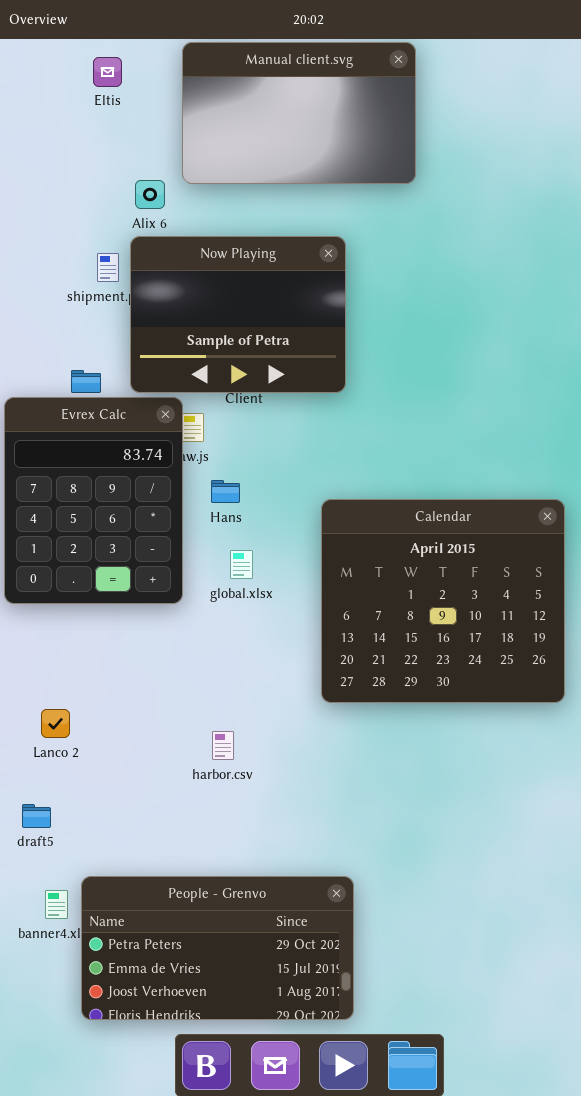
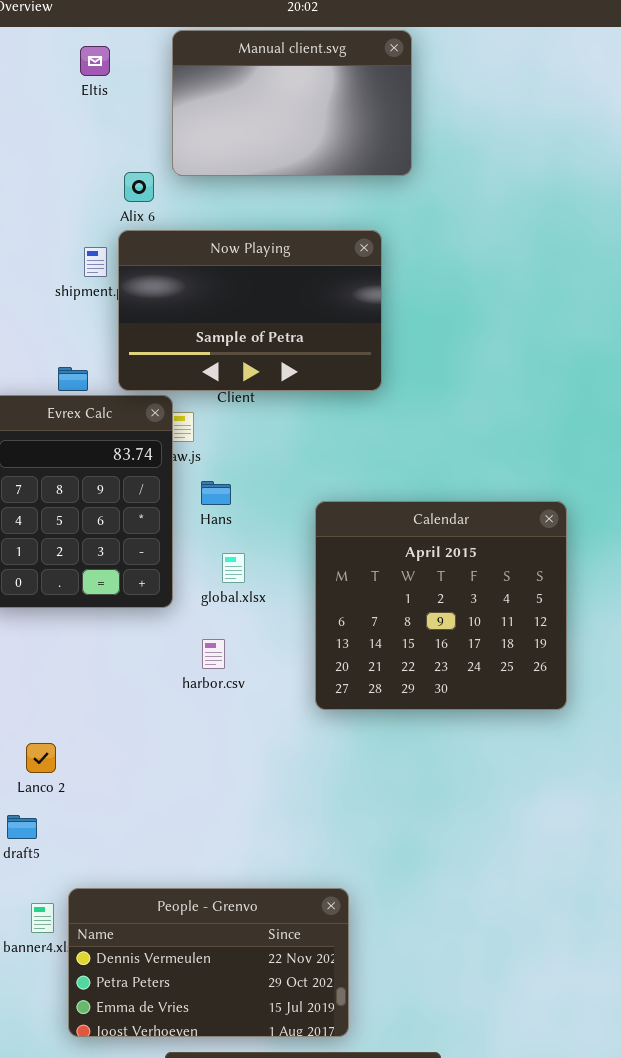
Now Playing: [130,236,346,393] -> [118,230,382,391], resized
Lanco 2: [41,709,70,738] -> [26,743,56,773], moved
harbor.csv: [212,731,234,760] -> [202,639,225,669], moved
People - Grenvo: [81,876,354,1020] -> [68,888,349,1037], scrolled up 1 row

